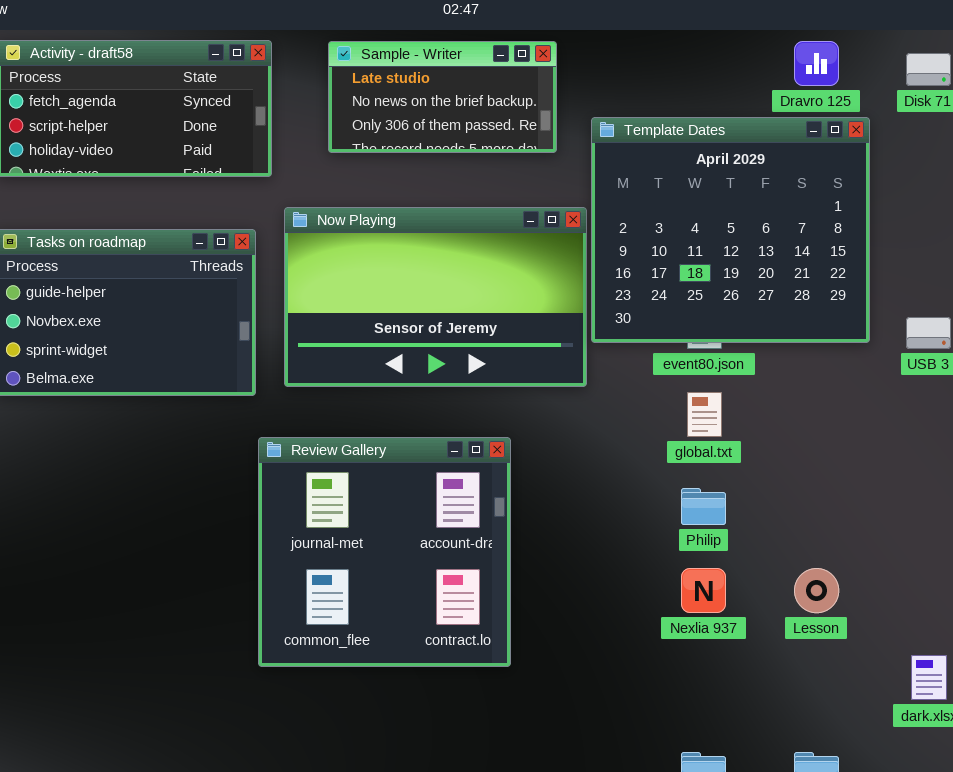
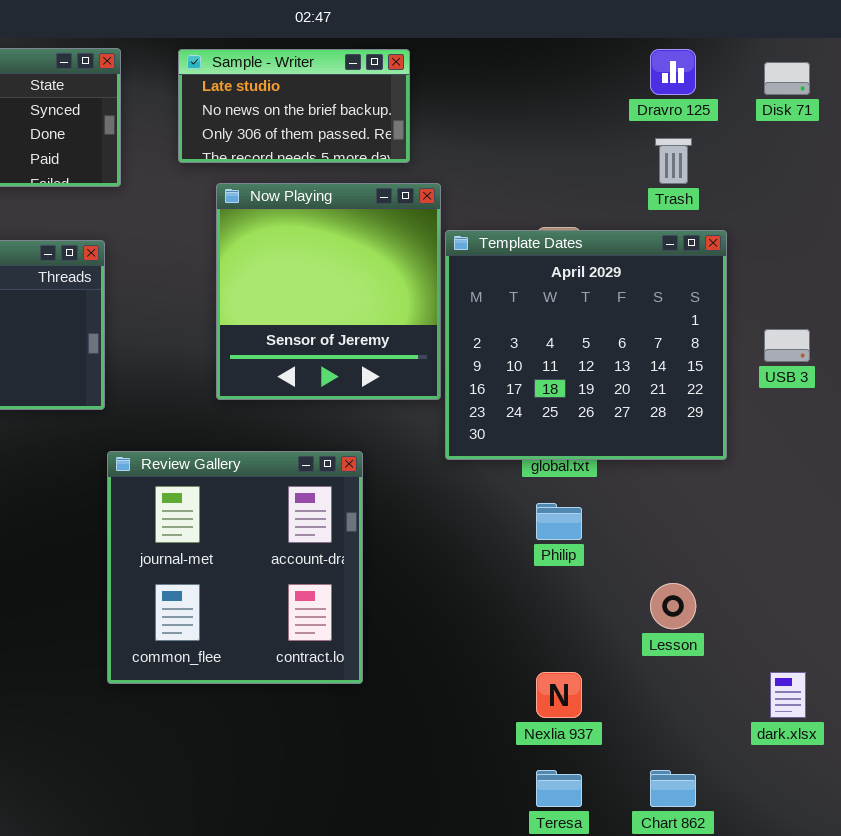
Template Dates: [591,117,870,343] -> [445,230,727,460], moved
Now Playing: [284,207,587,387] -> [216,183,441,400], resized
Nexlia 937: [681,568,726,613] -> [536,672,582,718], moved

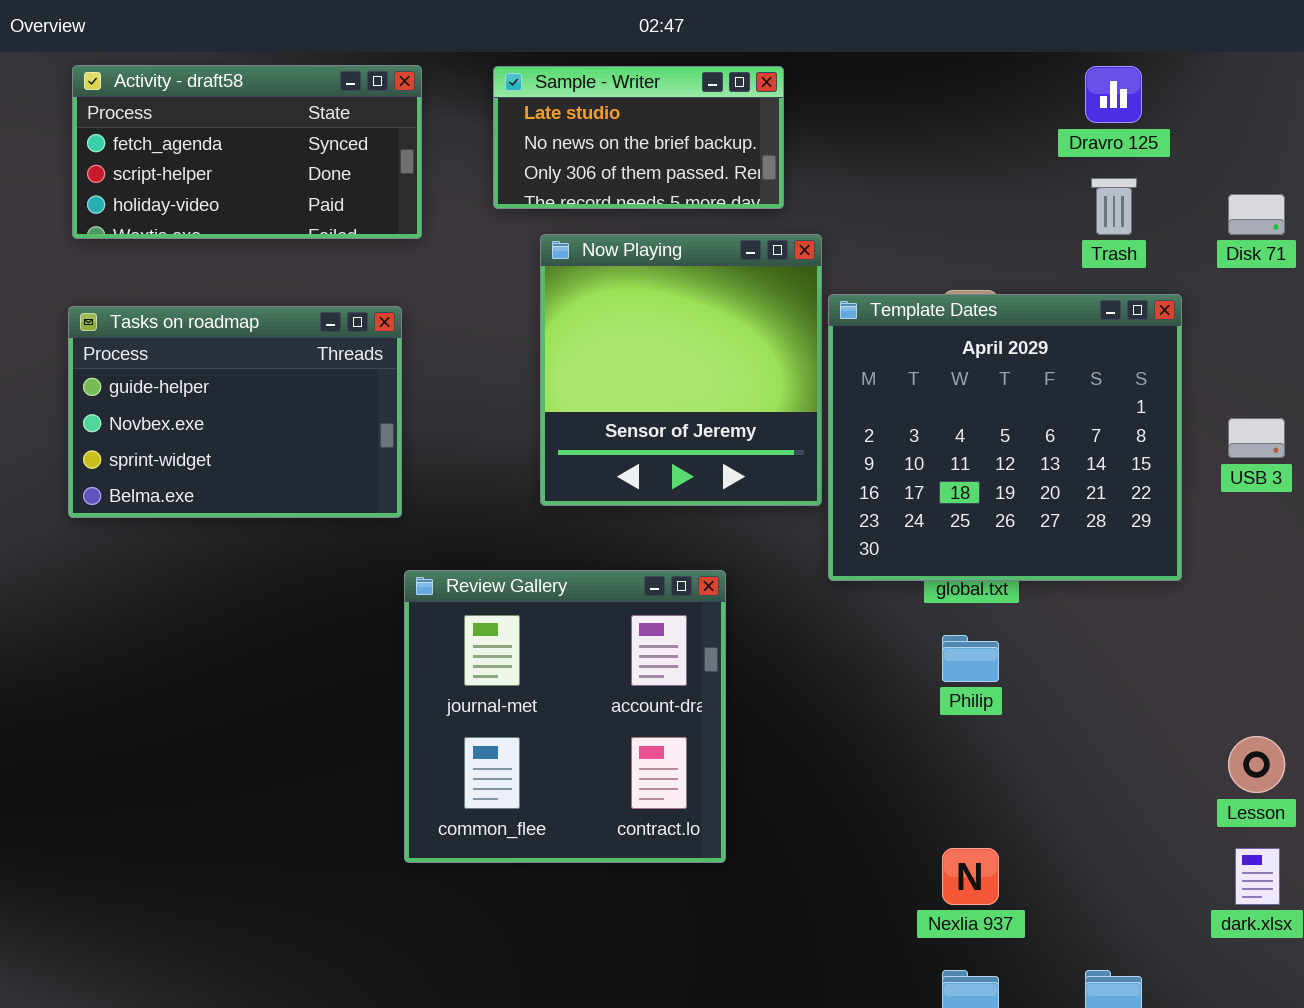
Disk 71: [764,62,810,95] -> [1228,194,1285,235], moved
Lesson: [650,583,696,629] -> [1228,736,1285,793], moved

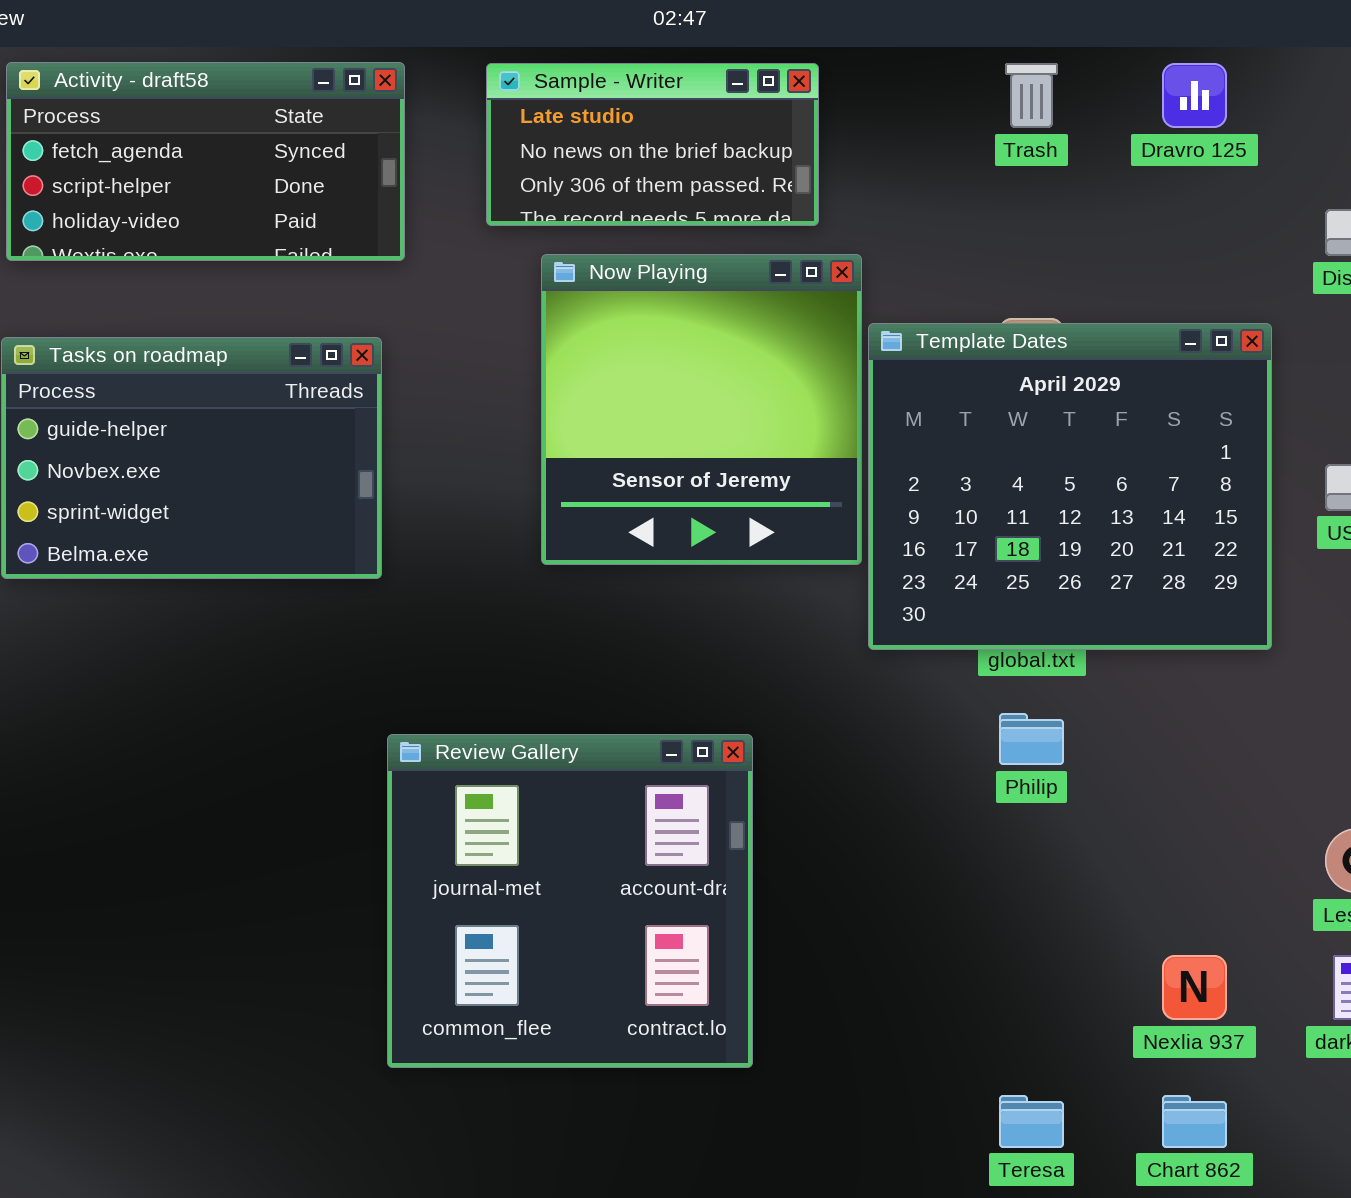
Trash: [1091,178,1137,235] -> [1005,63,1058,128], moved
Review Gallery: [404,570,726,863] -> [387,734,753,1068], moved
Nexlia 937: [942,848,999,905] -> [1162,955,1227,1020], moved

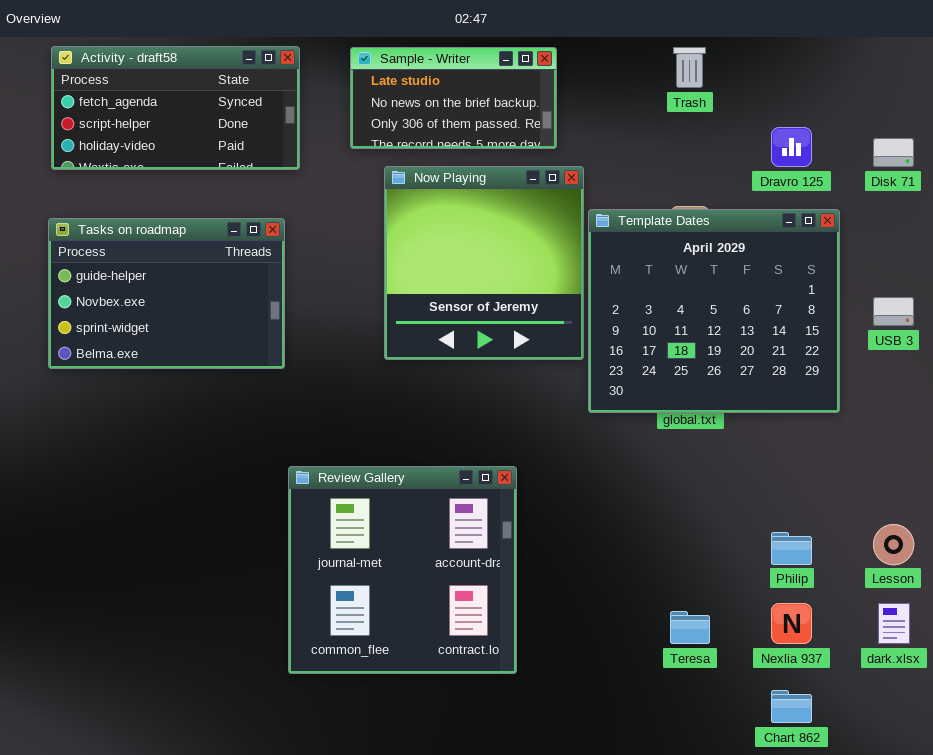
Dravro 125: [1162,63,1227,128] -> [771,127,812,167], moved
Philip: [999,713,1064,765] -> [771,532,812,565], moved
Teresa: [999,1095,1064,1148] -> [670,611,710,644], moved

